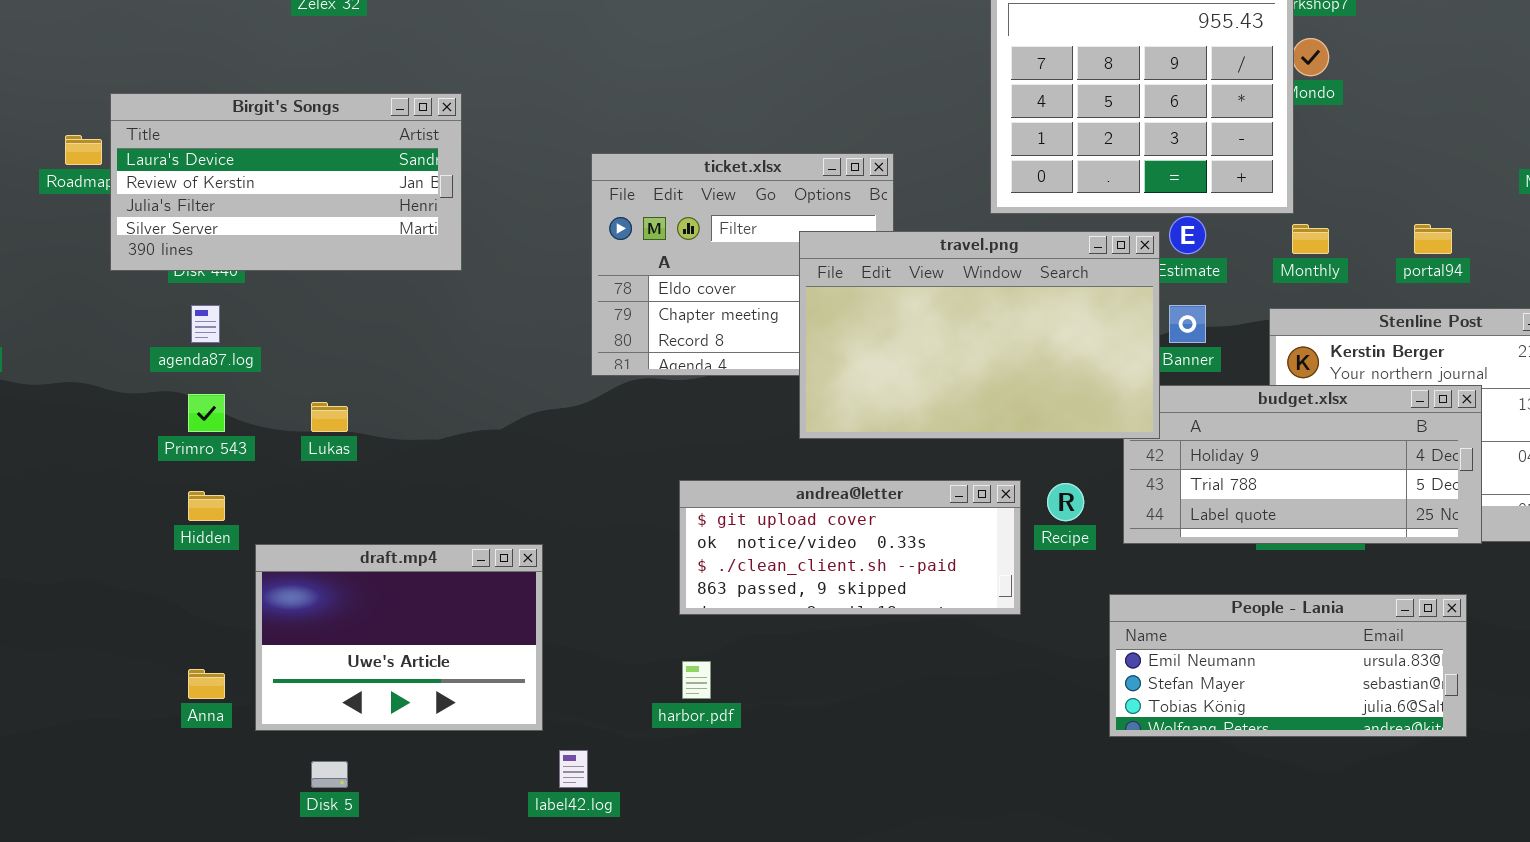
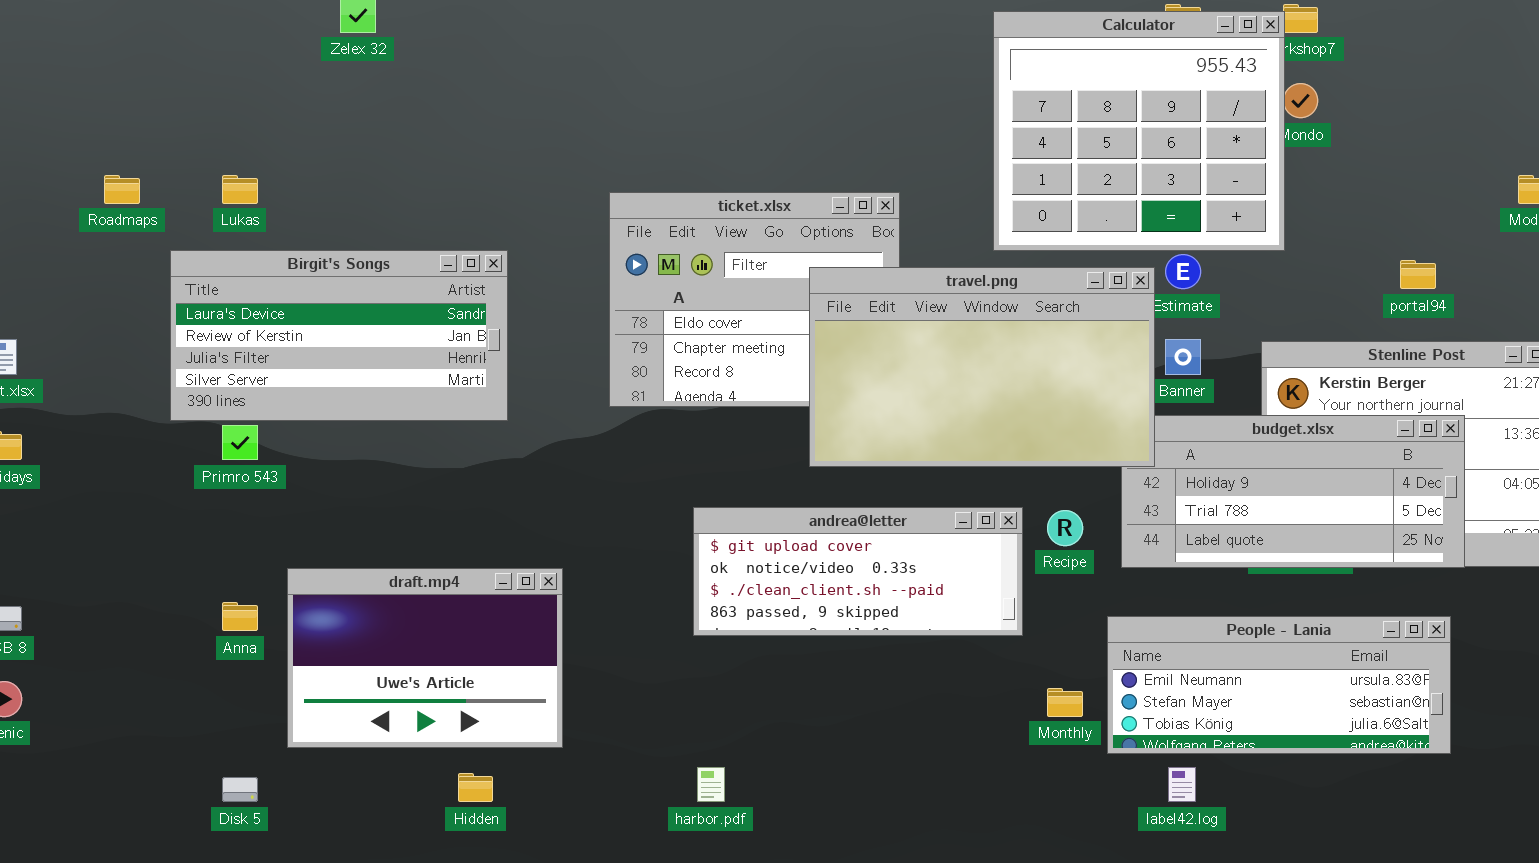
Birgit's Songs: [110,93,462,271] -> [170,250,508,421], moved
Monthly: [1292,224,1329,254] -> [1047,688,1083,717], moved
Lukas: [311,402,348,432] -> [222,175,258,204], moved
Hidden: [188,491,225,521] -> [458,773,493,802], moved
harbor.pdf: [682,661,711,699] -> [697,767,725,802], moved
Anna: [188,669,225,699] -> [222,602,258,631], moved
label42.log: [559,750,588,788] -> [1168,767,1196,802], moved
Disk 5: [311,761,348,788] -> [222,777,258,802], moved

